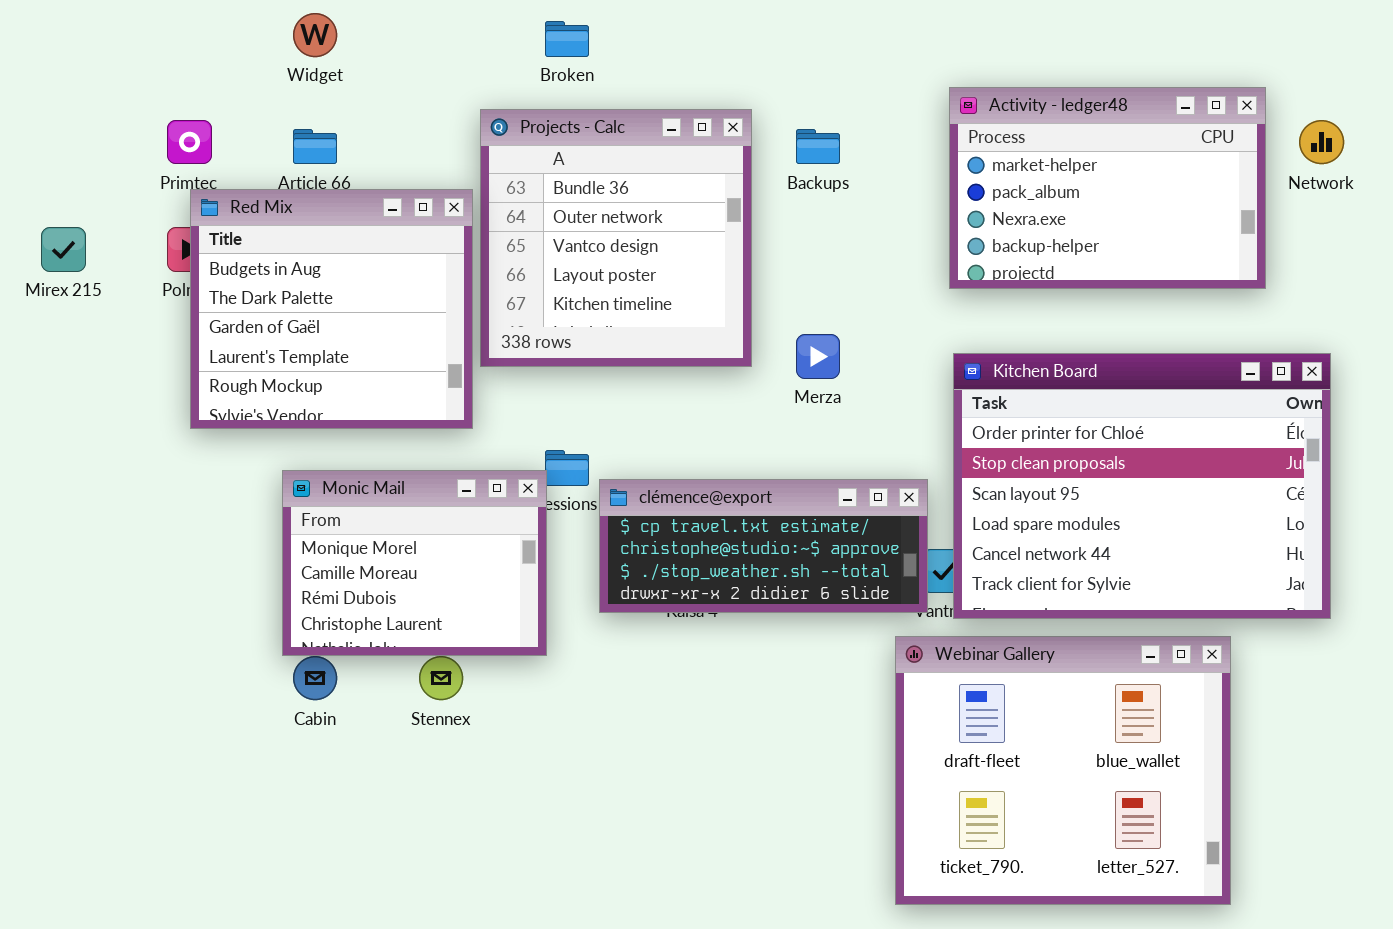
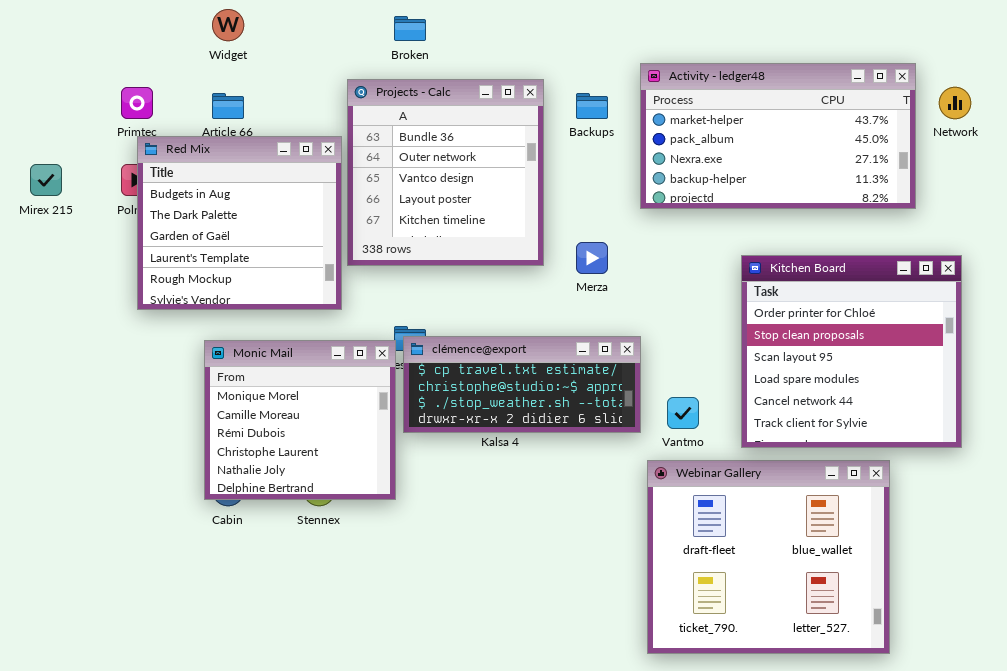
Activity - ledger48: [949,87,1266,289] -> [640,63,916,209], resized
Kitchen Board: [953,353,1331,619] -> [741,255,962,448], resized
Monic Mail: [282,470,547,656] -> [204,340,396,500], resized
clémence@export: [599,479,928,613] -> [403,336,641,433], moved

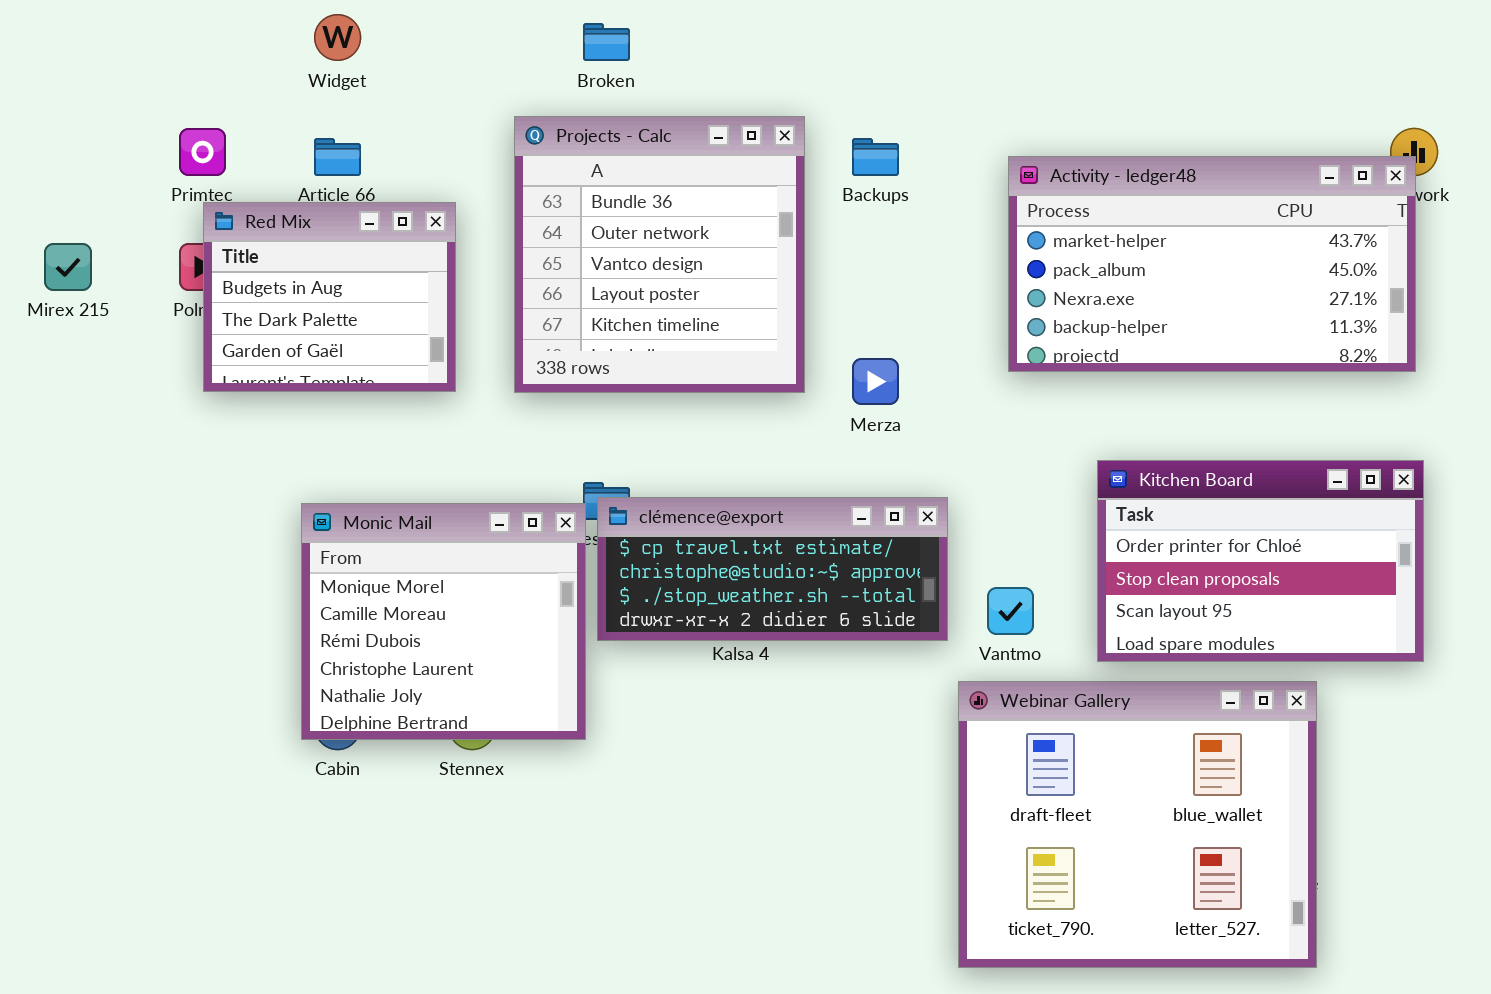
Activity - ledger48: [640,63,916,209] -> [1008,156,1416,372], moved
Red Mix: [137,136,342,310] -> [203,202,456,392], resized
Kitchen Board: [741,255,962,448] -> [1097,460,1424,662], resized

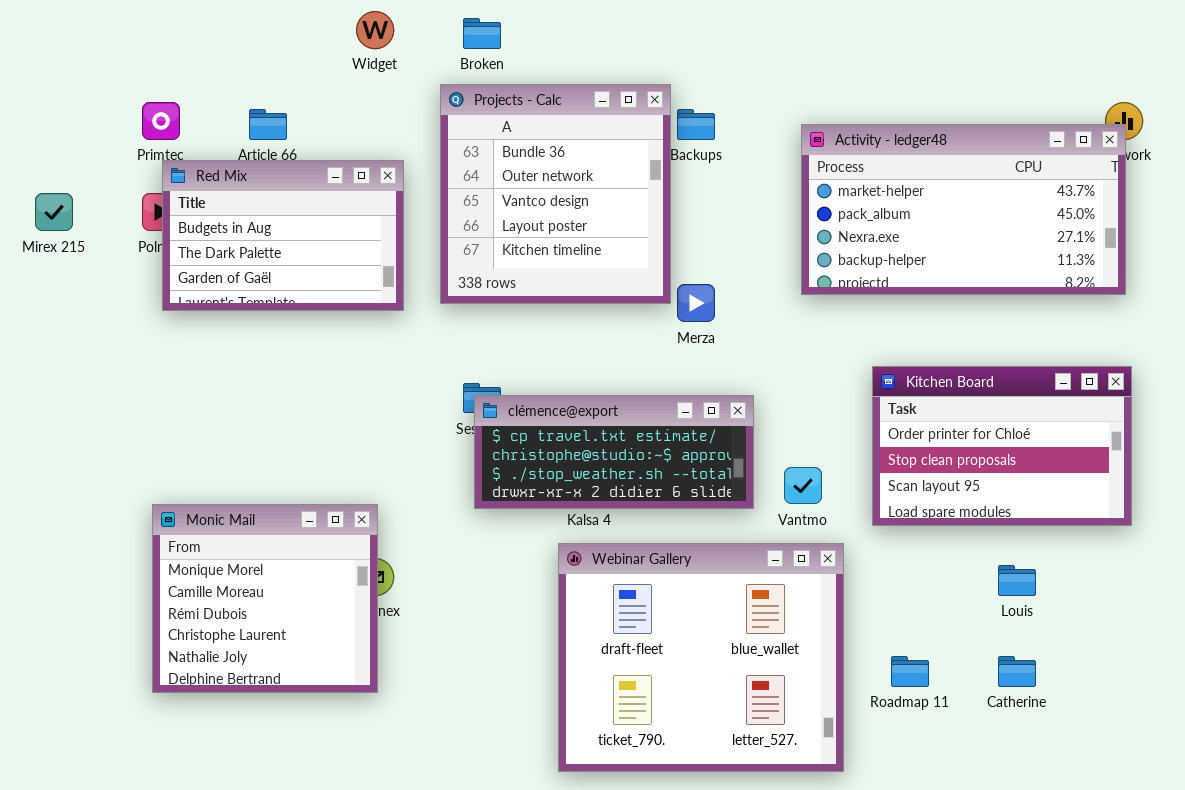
Widget: [314,14,361,61] -> [356,11,394,49], moved
Projects - Calc: [514,116,805,393] -> [440,84,671,304], moved
Red Mix: [203,202,456,392] -> [162,160,404,311], resized
Monic Mail: [301,503,586,740] -> [152,504,378,693], moved
Webinar Gallery: [958,681,1317,968] -> [558,543,844,772], moved

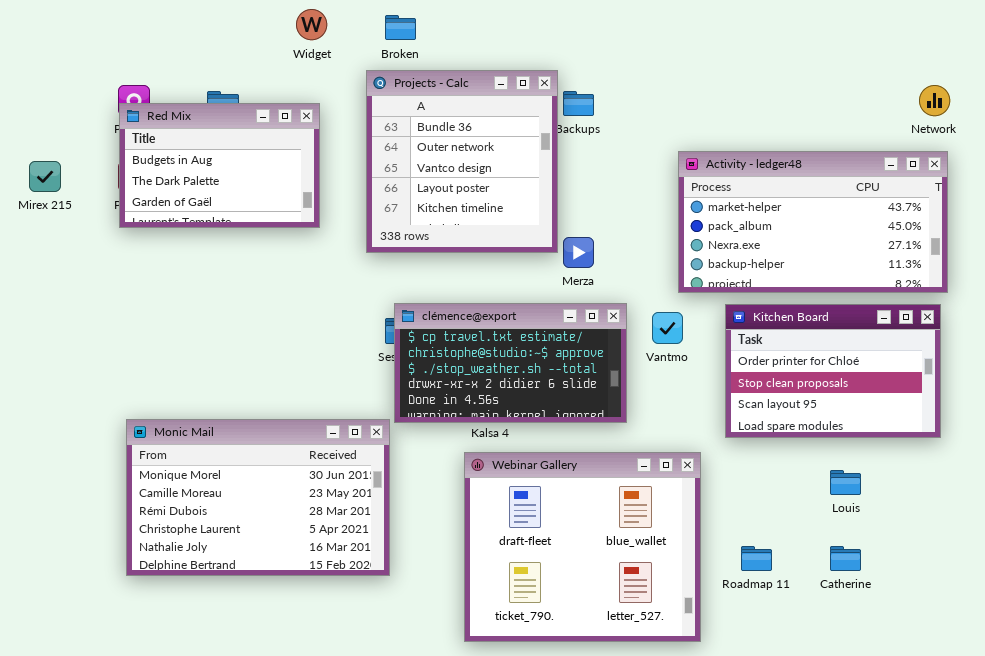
Activity - ledger48: [801,124,1126,295] -> [678,151,948,293], moved
Red Mix: [162,160,404,311] -> [119,103,320,228], moved
clémence@export: [474,395,754,509] -> [394,303,627,423], resized
Vantmo: [784,467,822,504] -> [652,312,683,344], moved
Monic Mail: [152,504,378,693] -> [126,419,390,576], resized

